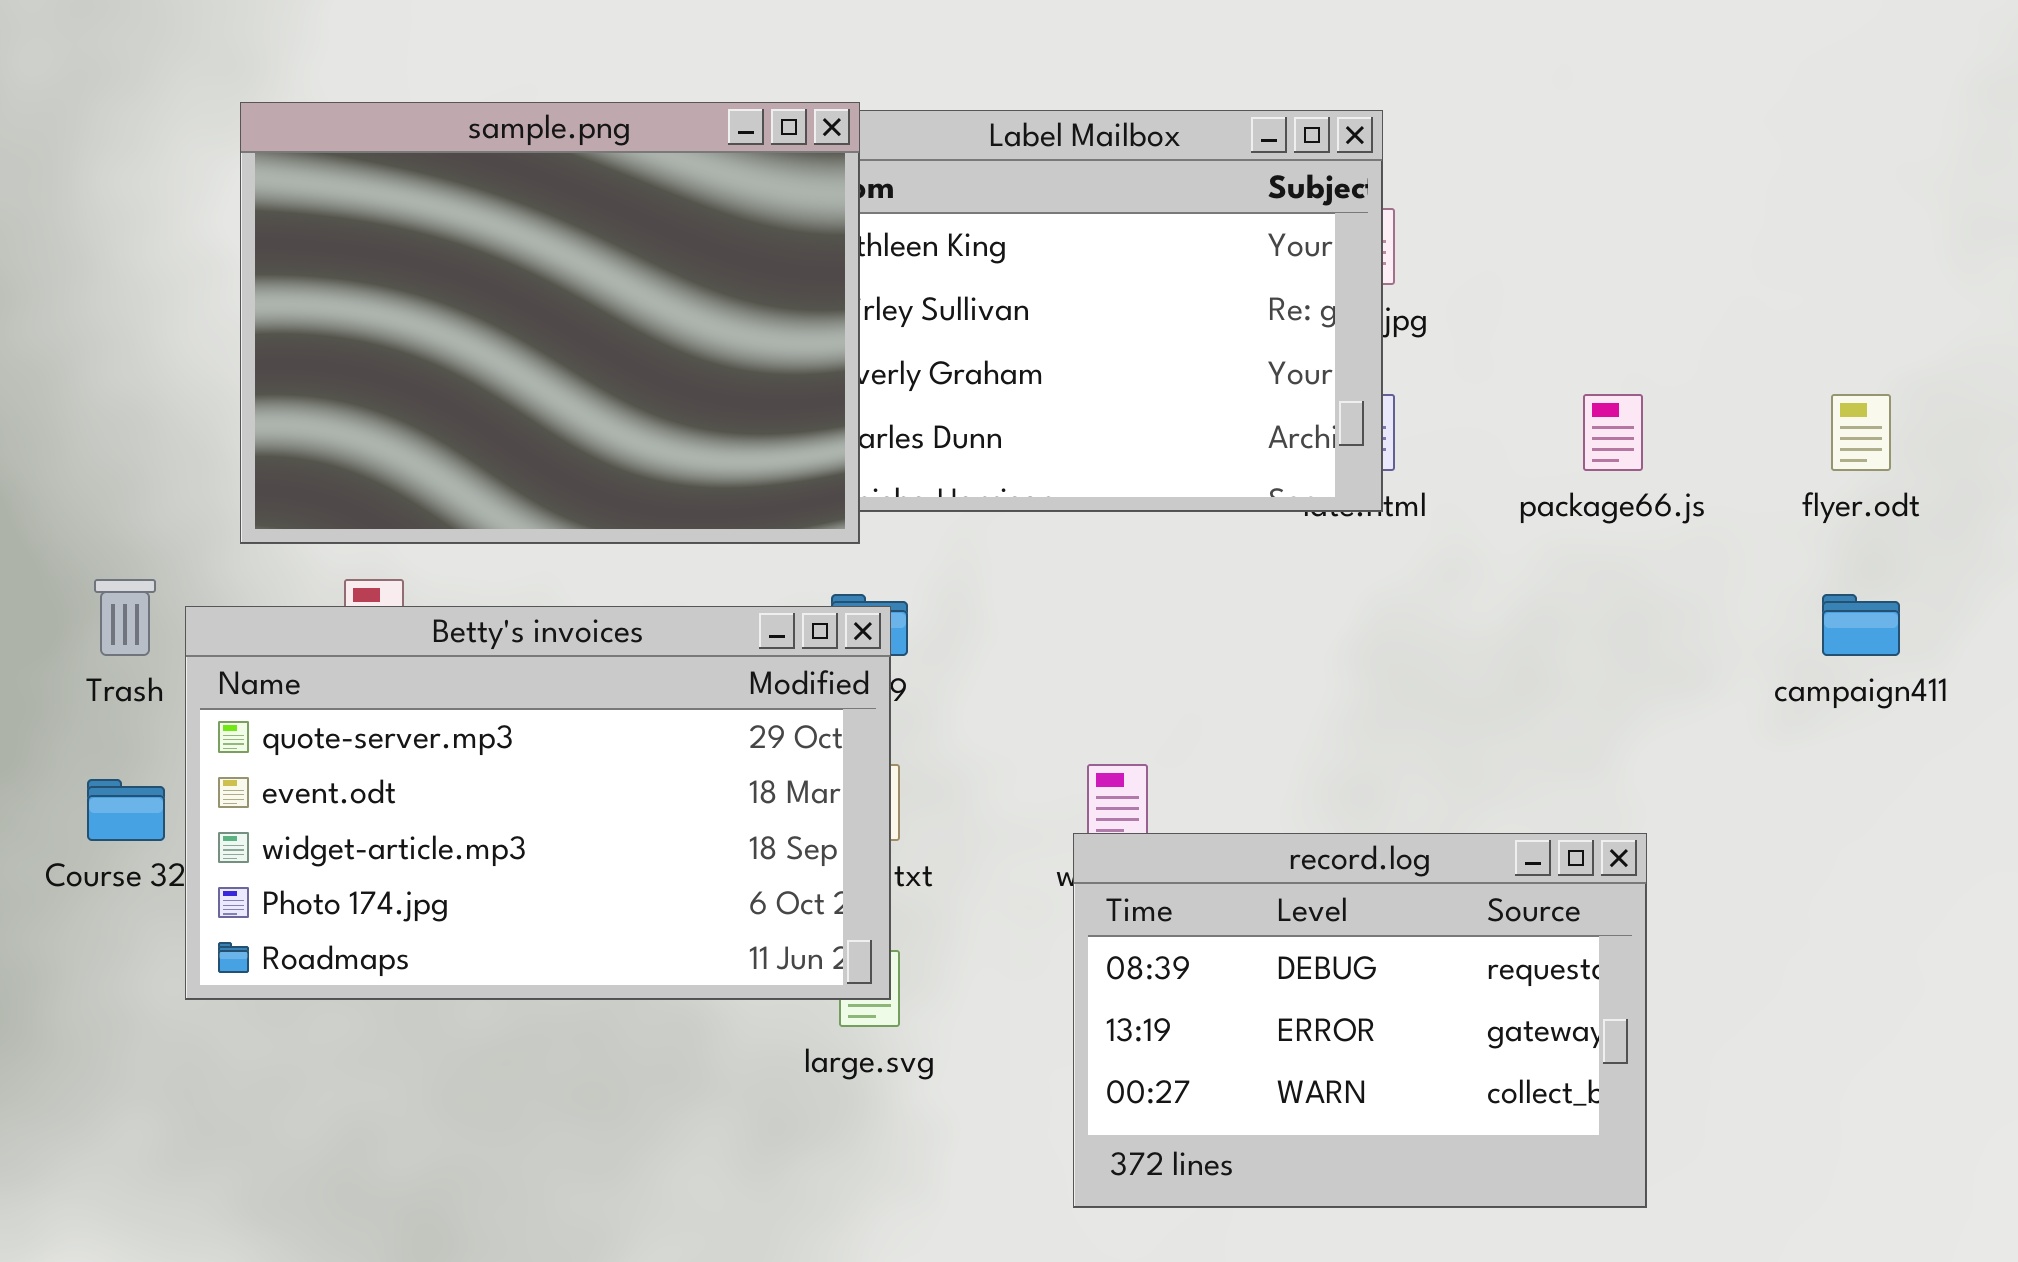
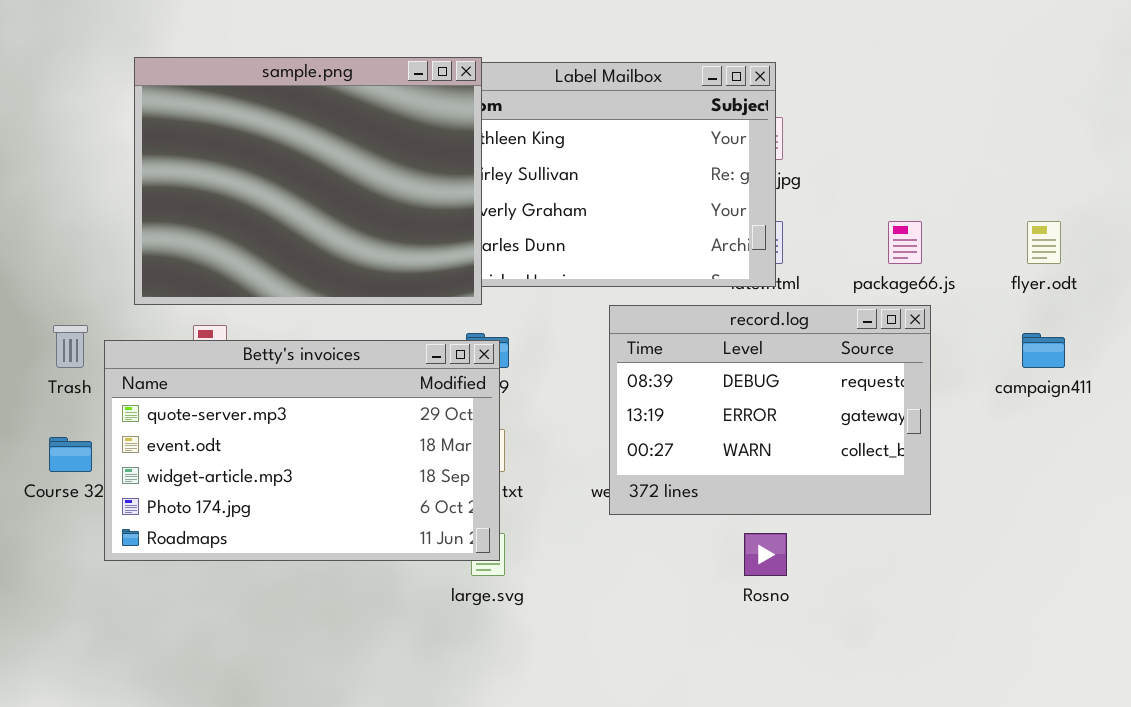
record.log: [1073,833,1647,1208] -> [609,305,931,515], moved

